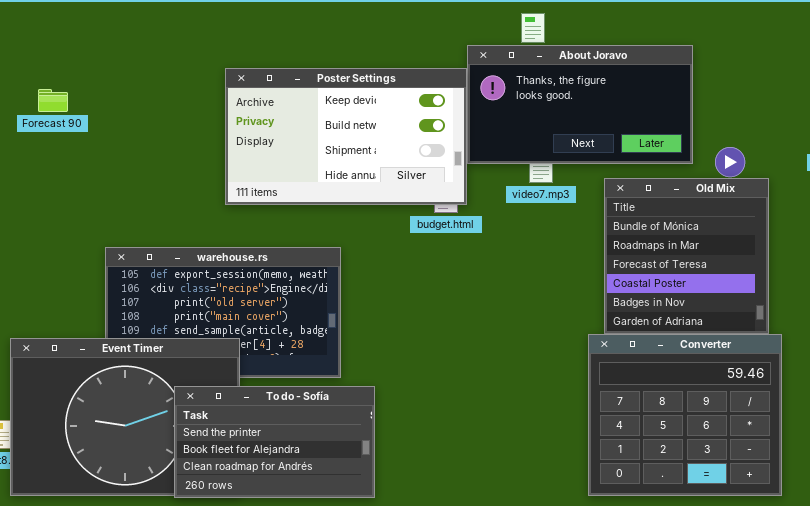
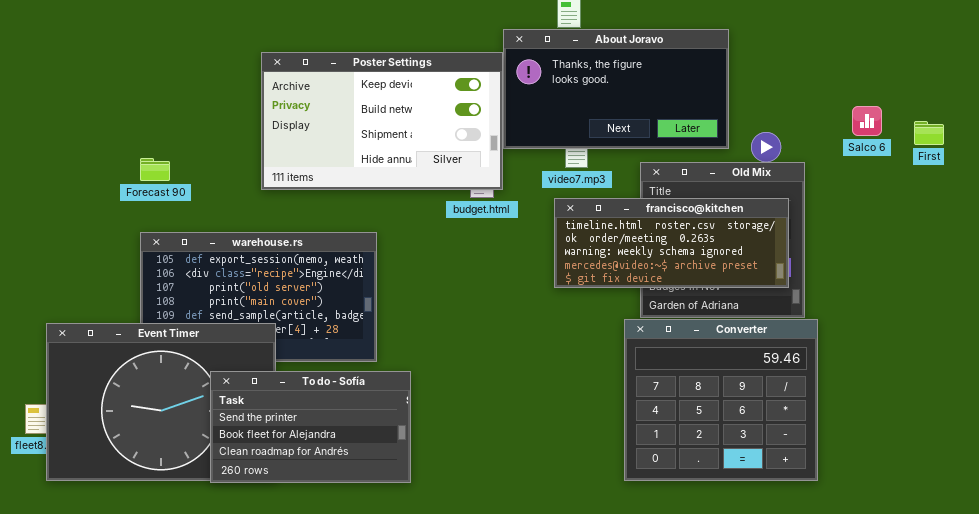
Forecast 90: [38,89,68,112] -> [140,158,170,181], moved
francisco@kitchen: none -> [554,198,789,288], opened

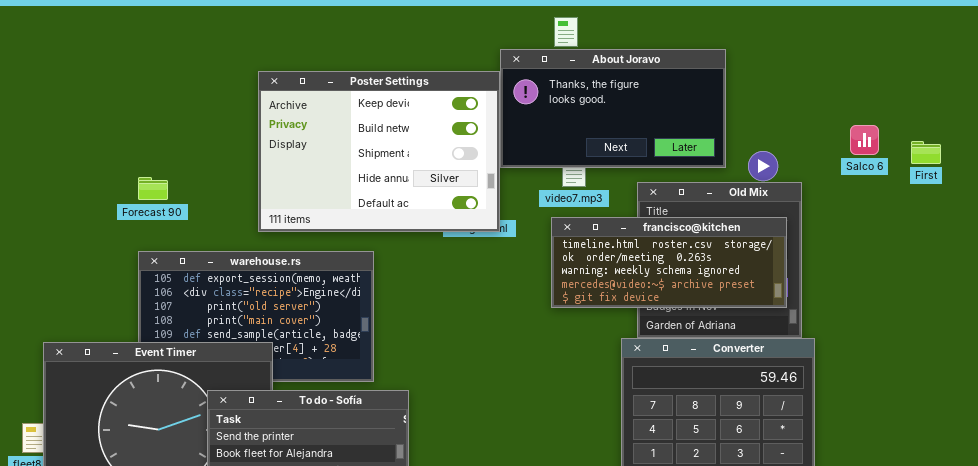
Poster Settings: [261,52,503,190] -> [258,71,500,232], resized

